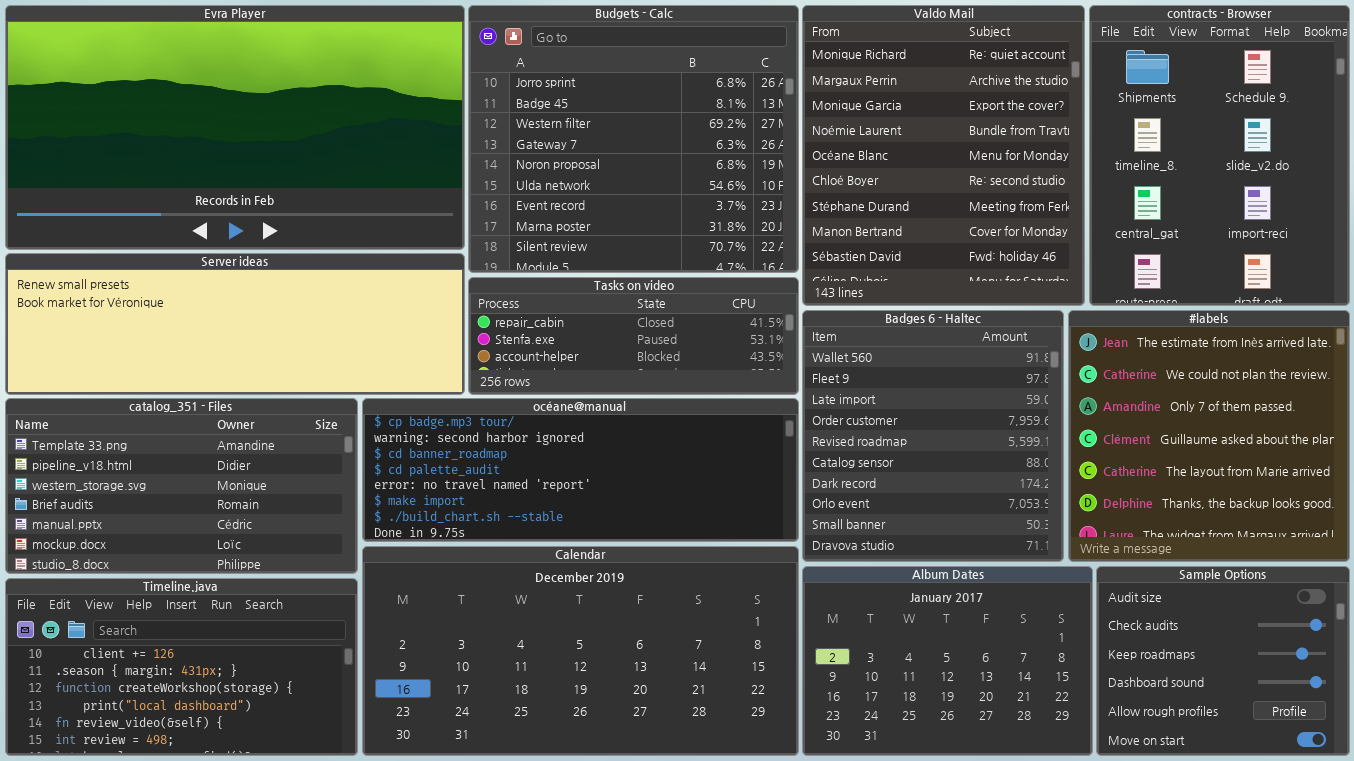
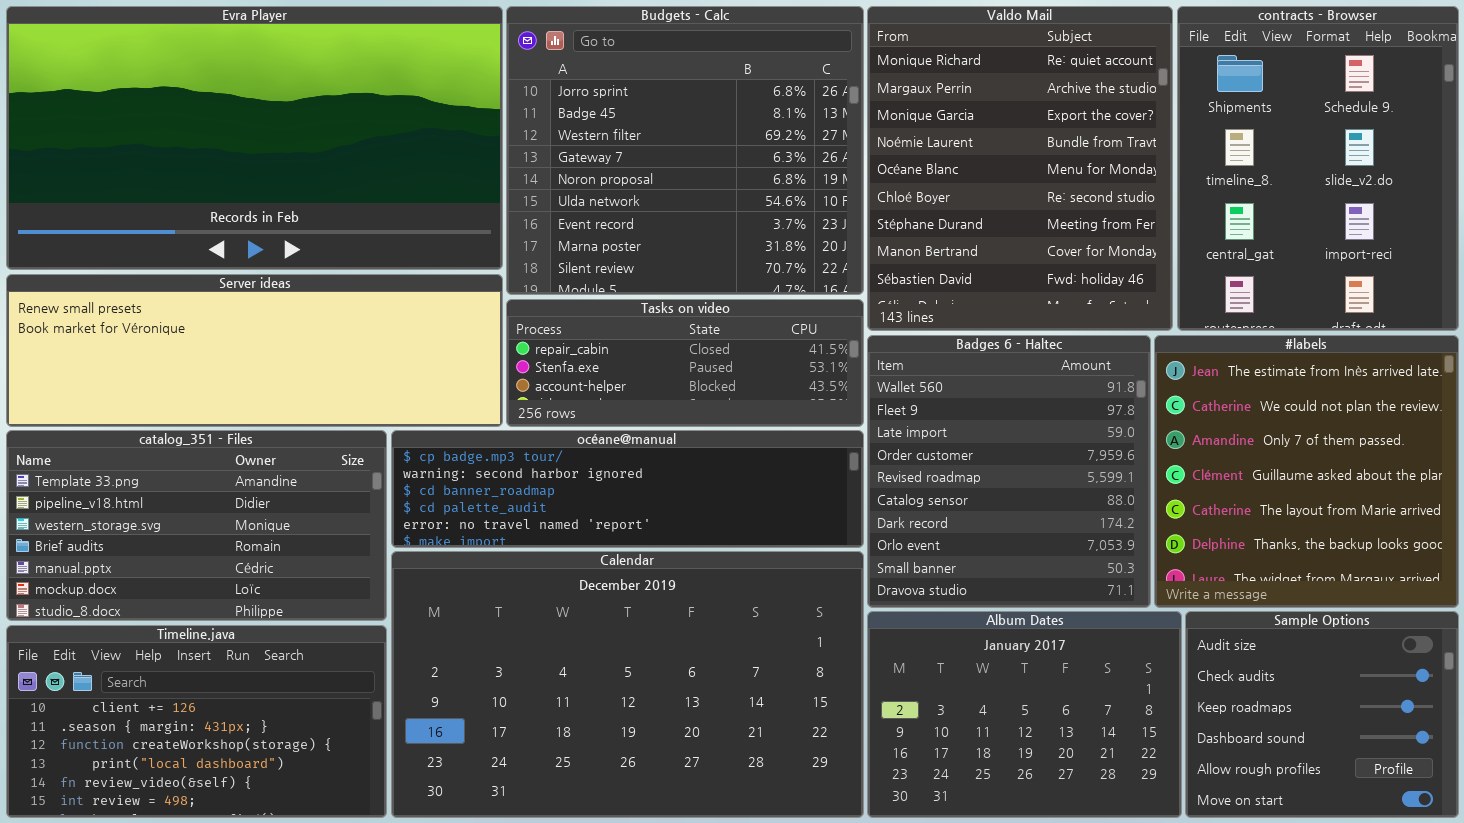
océane@manual: [362,398,799,542] -> [391,430,864,548], resized
Calendar: [362,546,799,756] -> [391,551,864,818], resized

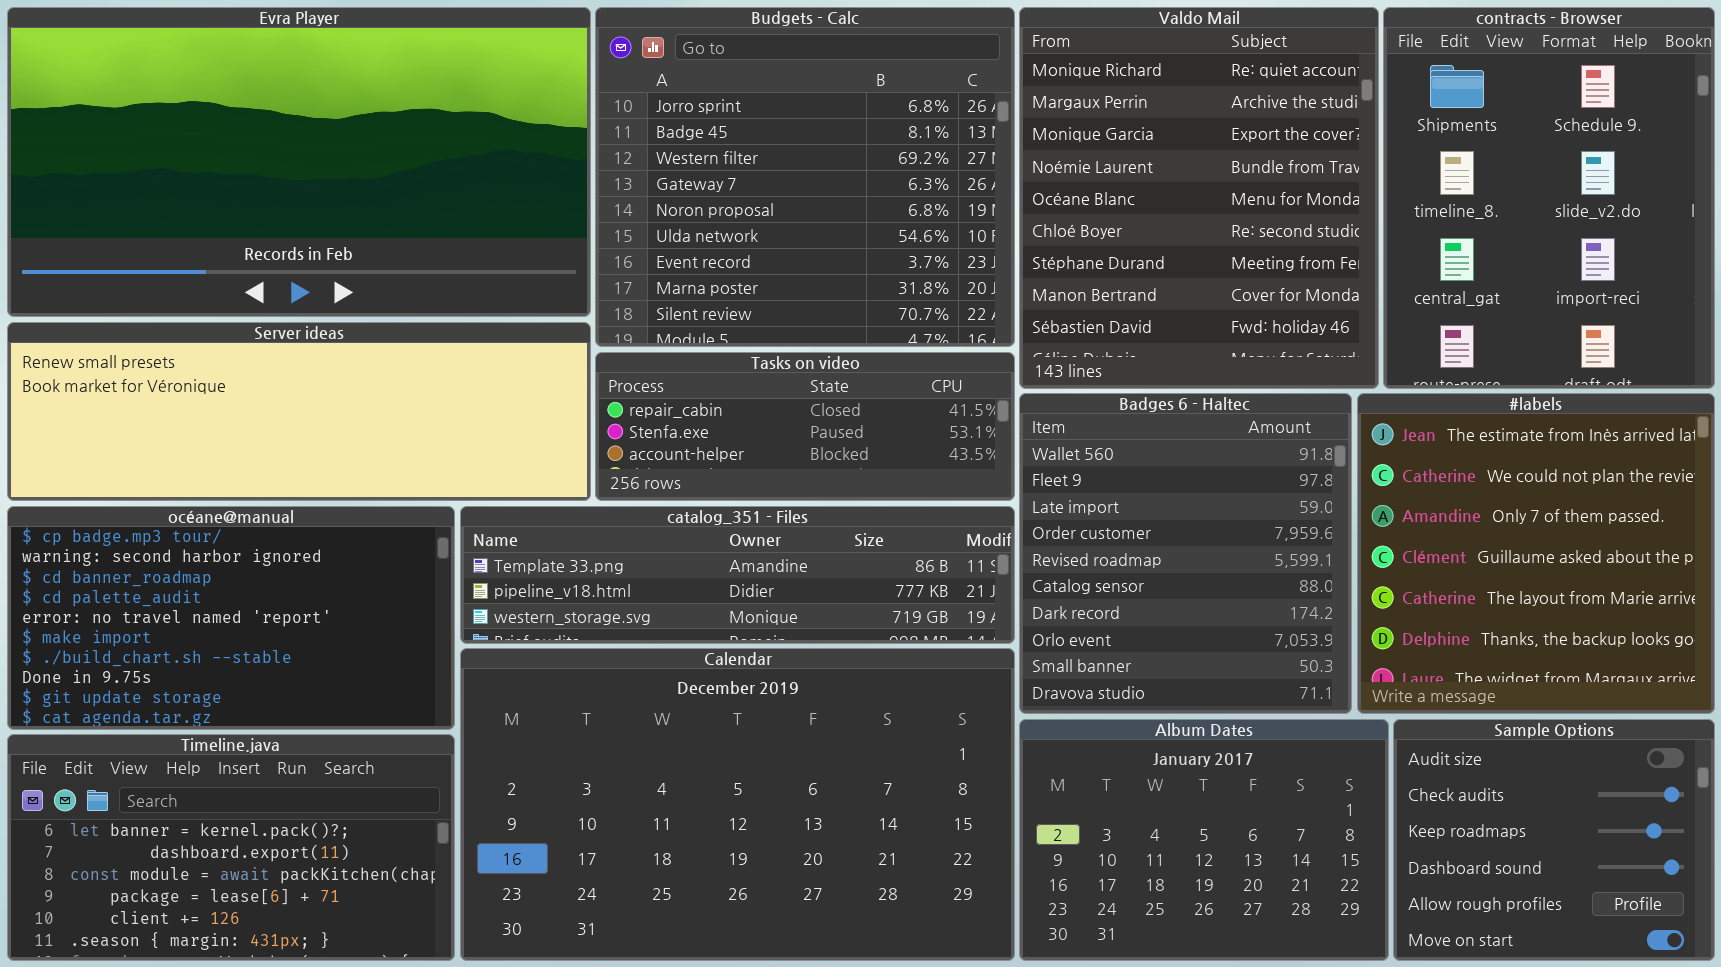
catalog_351 - Files: [6,430,387,621] -> [460,506,1015,644], moved, resized
océane@manual: [391,430,864,548] -> [7,506,455,730], moved, resized
Timeline.java: [6,625,387,818] -> [7,734,455,961], scrolled up 4 rows

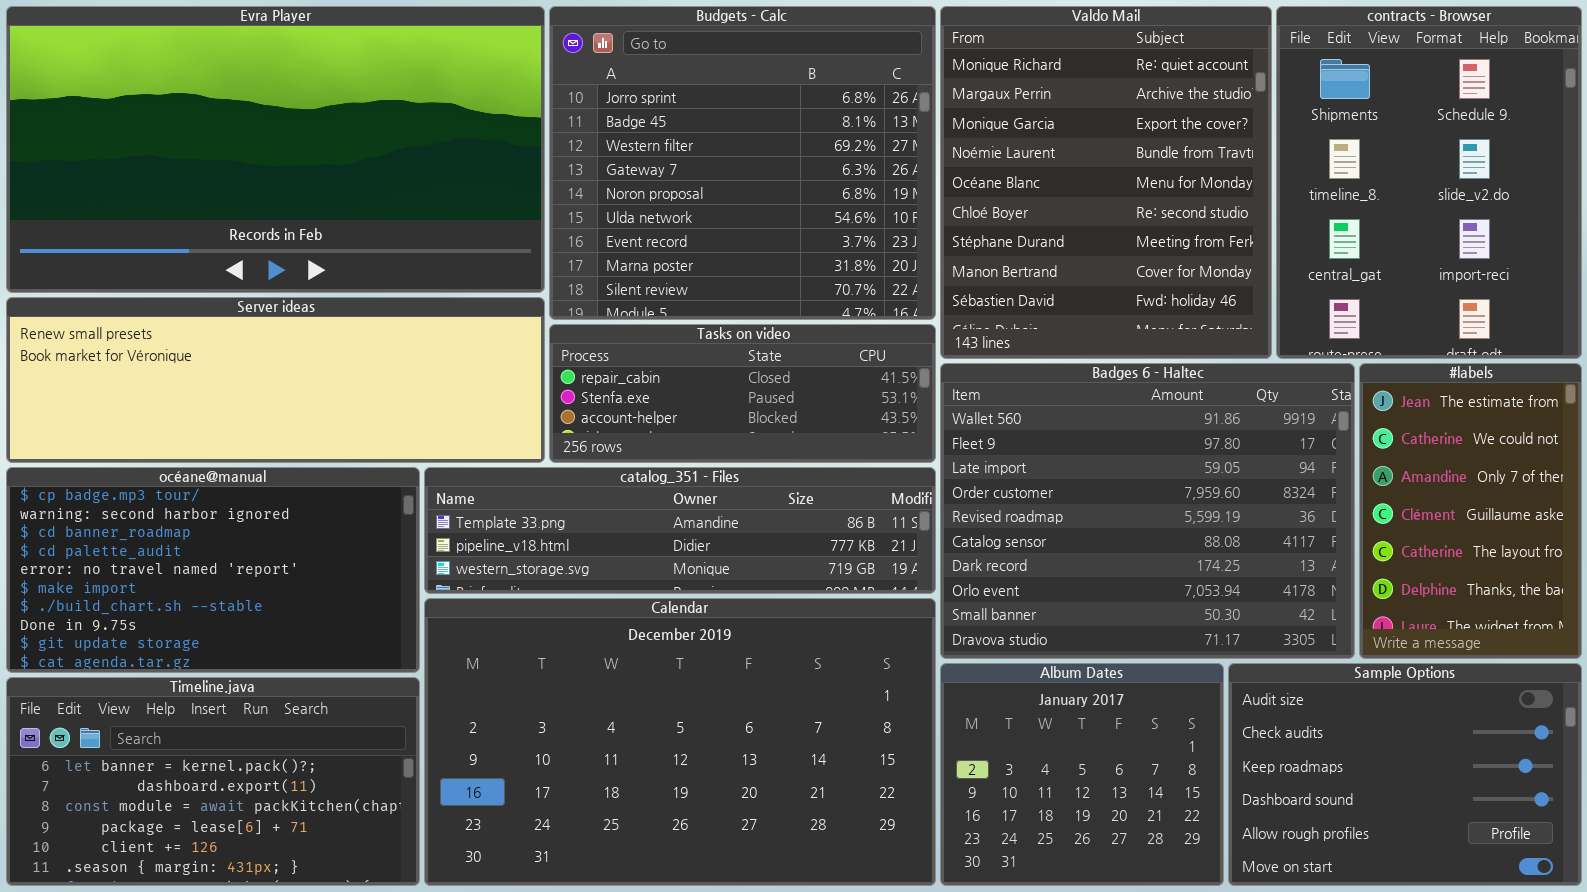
Badges 6 - Haltec: [1019,393,1352,714] -> [940,363,1355,659], resized
#labels: [1357,393,1715,714] -> [1359,363,1582,659], resized
Album Dates: [1019,719,1389,961] -> [940,663,1224,886], resized
Sample Options: [1393,719,1715,961] -> [1228,663,1582,886], resized

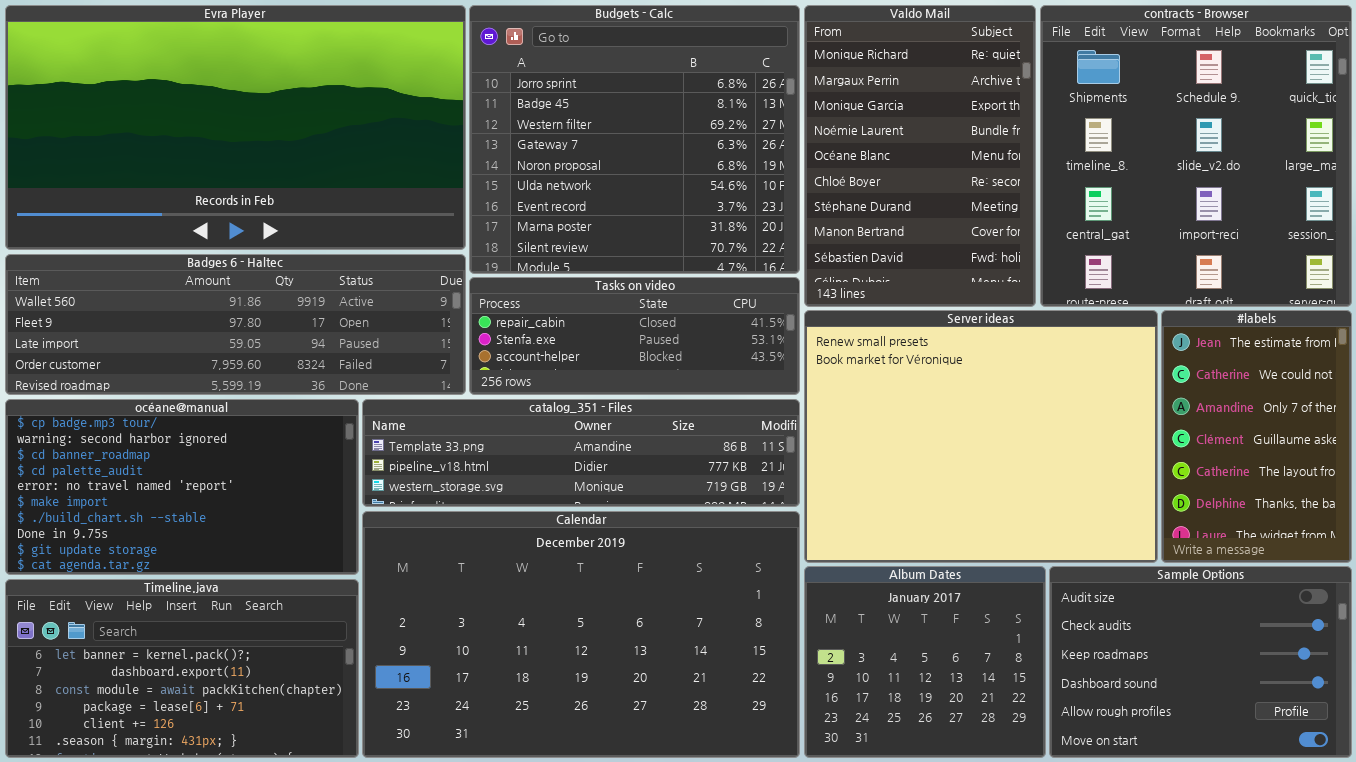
Valdo Mail: [940,6,1272,359] -> [804,5,1036,307], resized
contracts - Browser: [1276,6,1582,359] -> [1040,5,1352,307], resized
Server ideas: [6,297,545,463] -> [804,310,1158,563], moved, resized
Badges 6 - Haltec: [940,363,1355,659] -> [5,254,466,395], moved, resized

